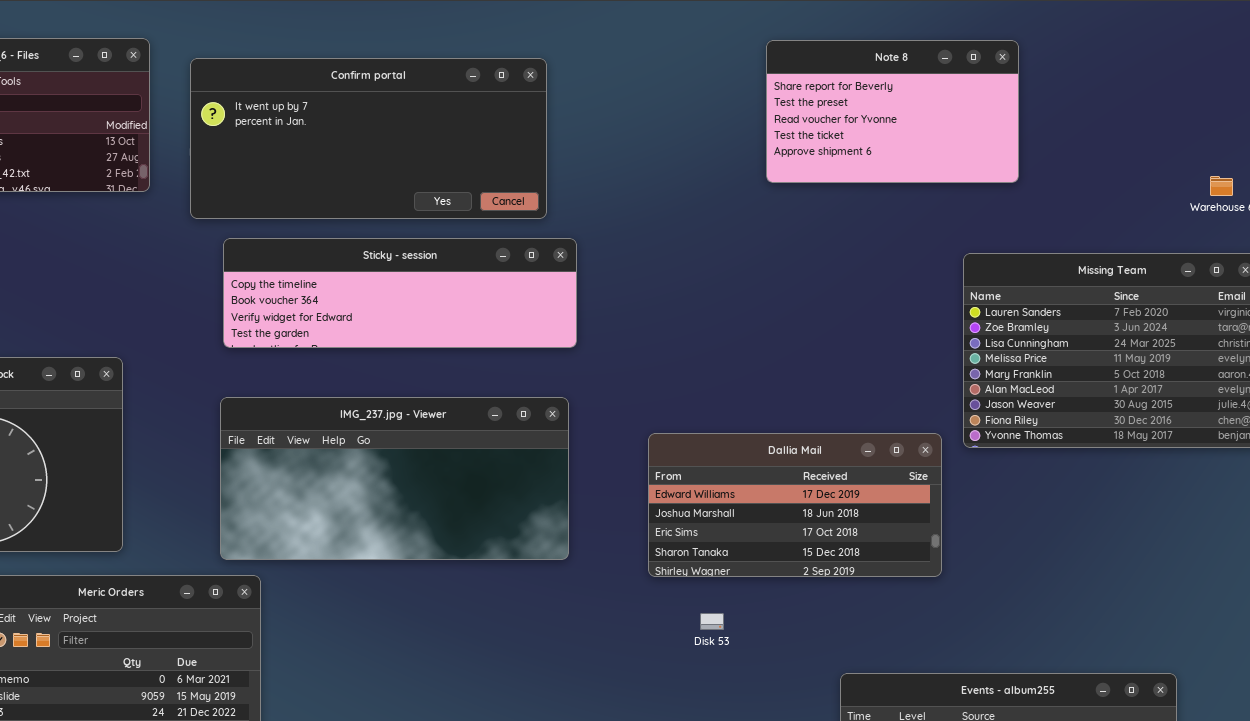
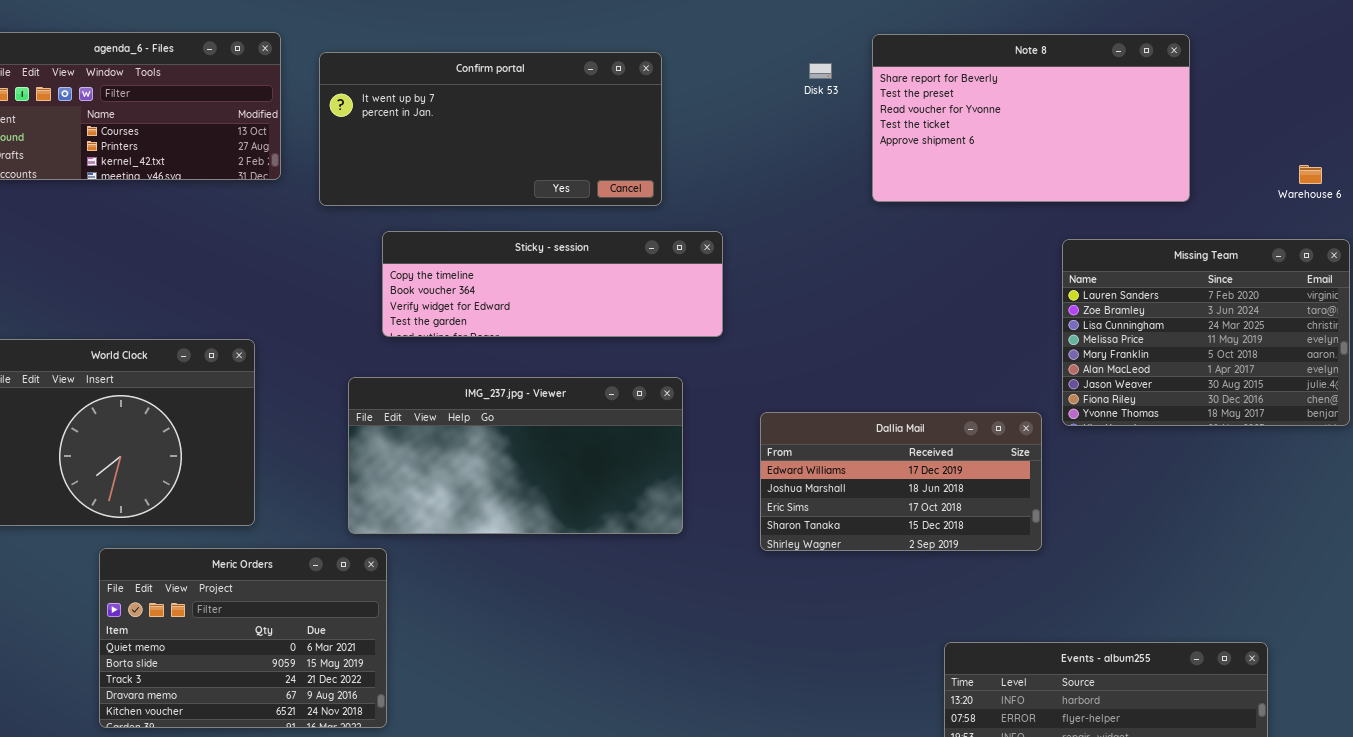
Note 8: [766,40,1019,183] -> [872,34,1190,202], resized
Sticky - session: [223,238,577,348] -> [382,231,723,337], moved
Disk 53: [700,613,724,630] -> [809,63,832,79], moved

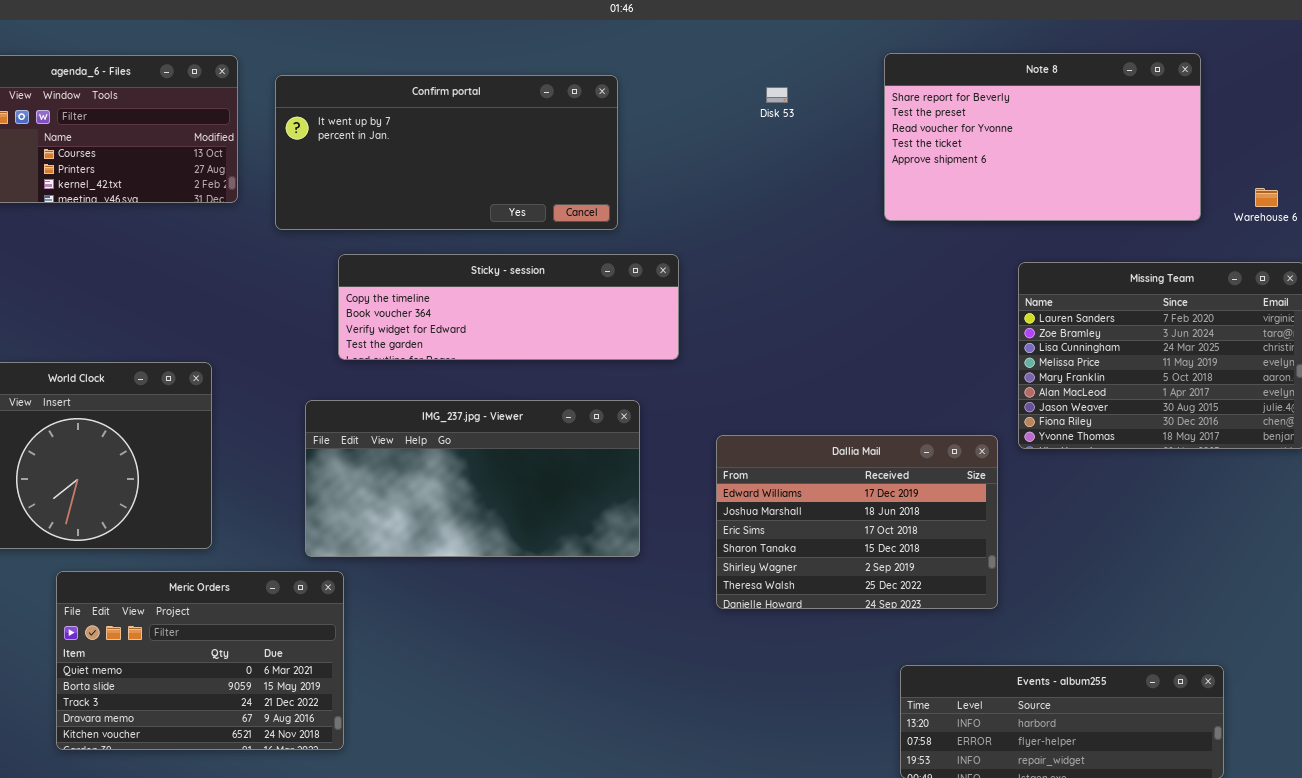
Note 8: [872,34,1190,202] -> [884,53,1201,221], moved
Dallia Mail: [760,412,1042,551] -> [716,435,998,609], resized

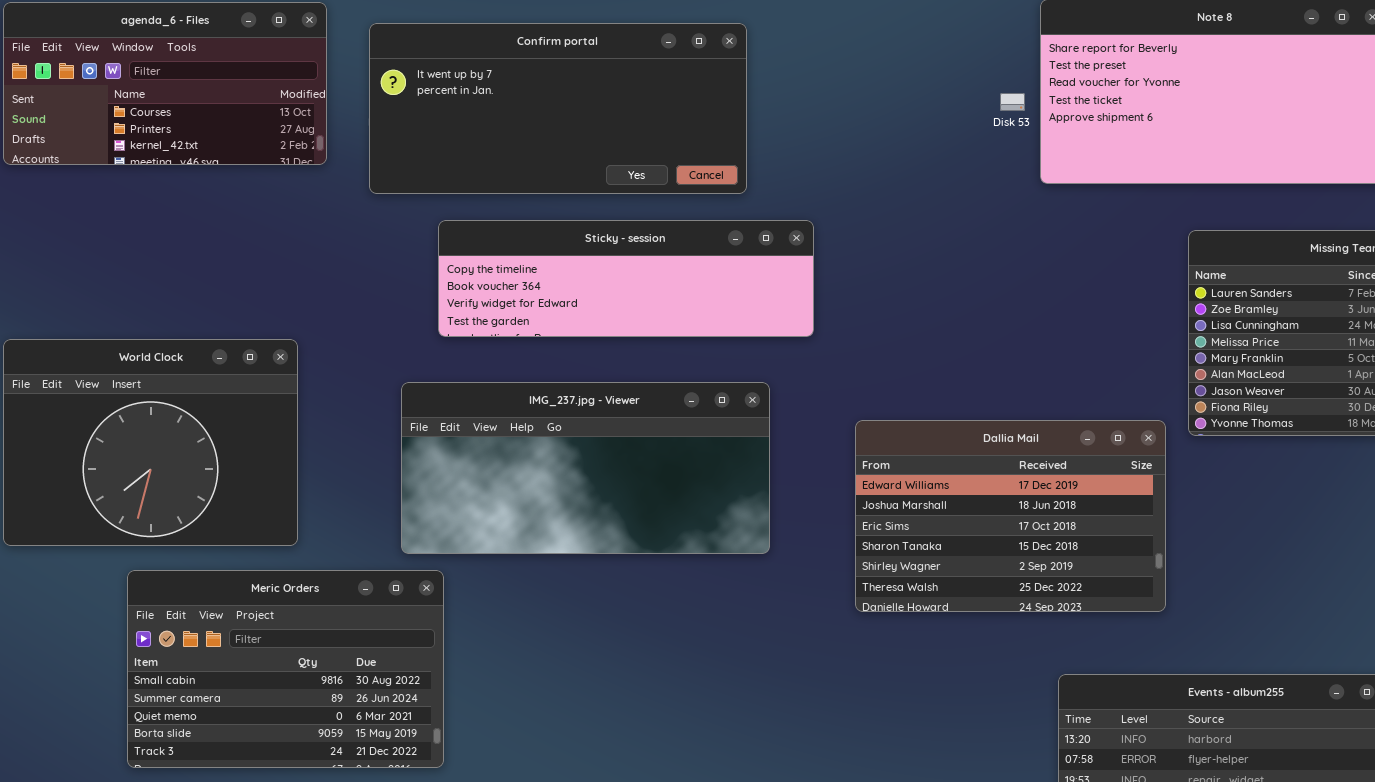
Disk 53: [766,87,788,103] -> [1000,93,1025,111], moved
Meric Orders: [56,571,344,750] -> [127,570,444,768], scrolled up 2 rows

